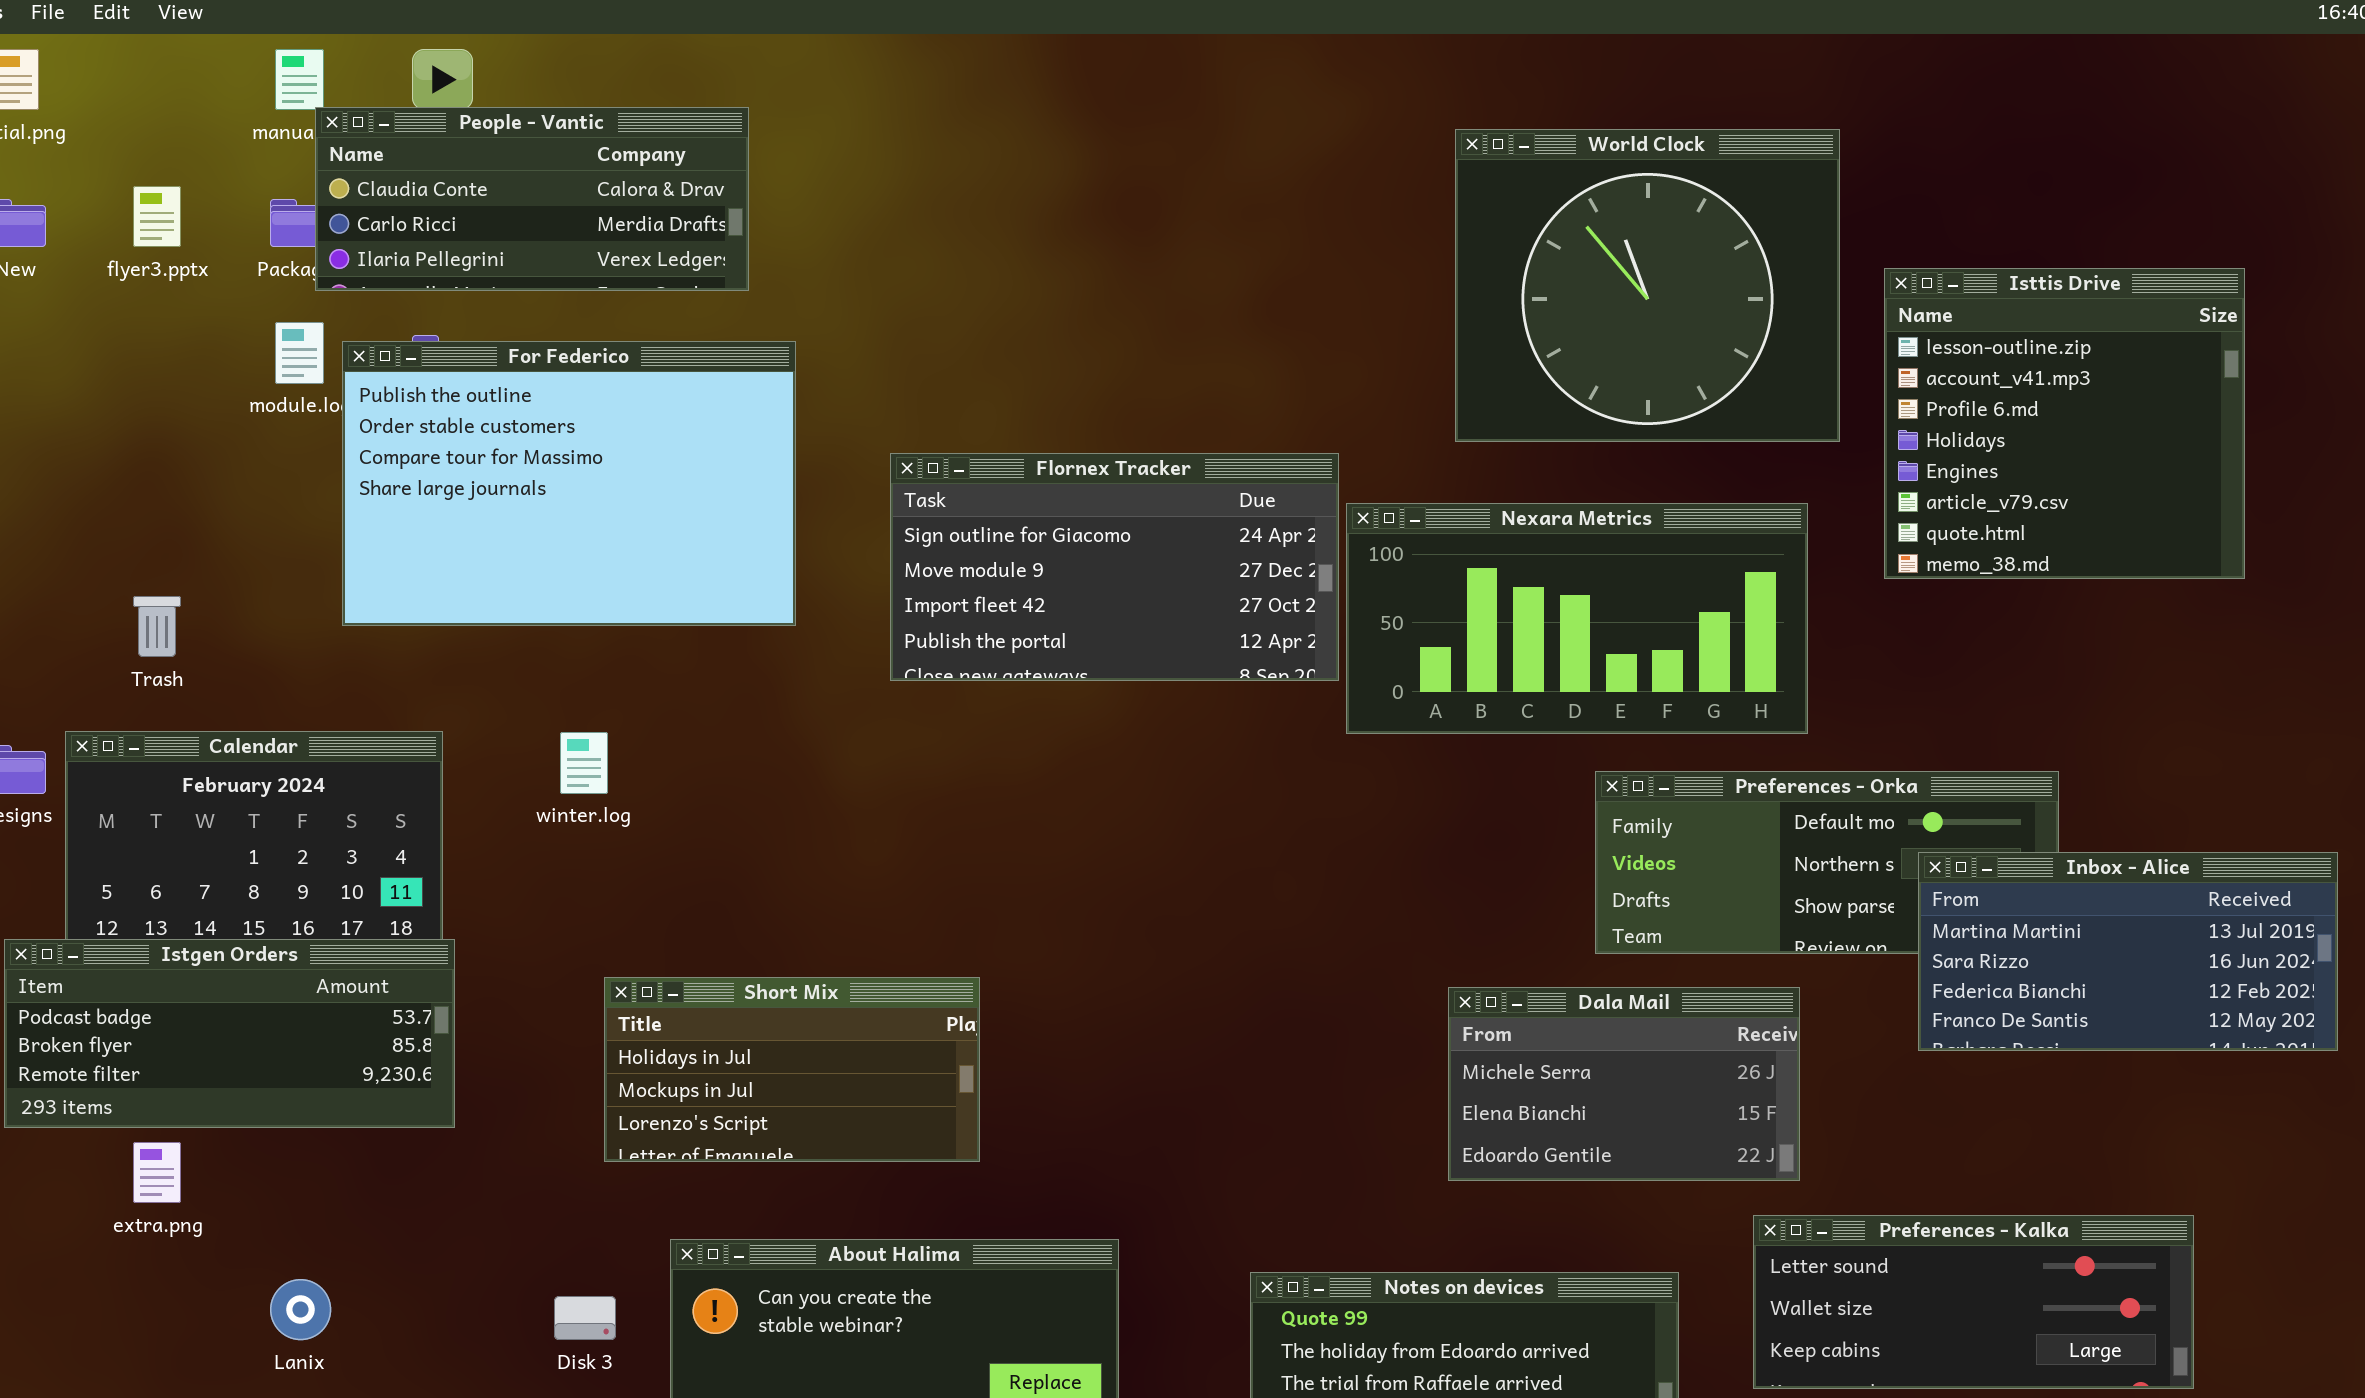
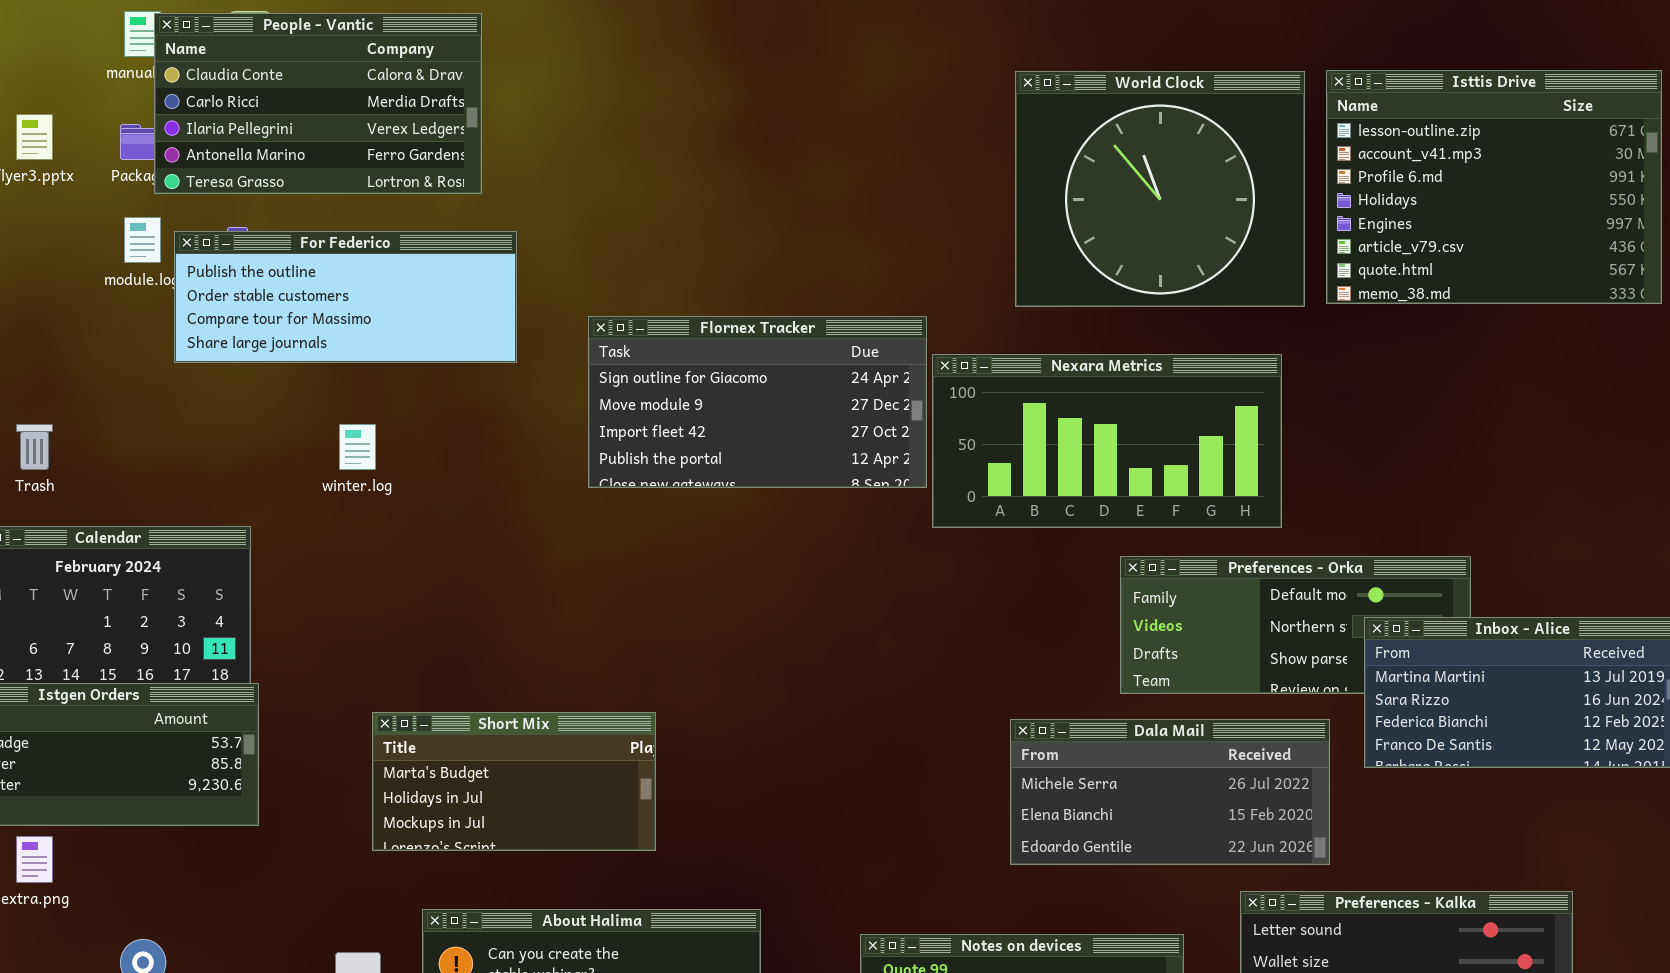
People - Vantic: [315,107,749,291] -> [154,13,482,194], resized
Isttis Drive: [1884,268,2245,579] -> [1326,70,1662,304], moved, resized
For Federico: [342,341,796,626] -> [174,231,517,363], resized
winter.log: [560,732,608,794] -> [339,424,376,470], moved
Short Mix: [604,977,980,1162] -> [372,712,656,851], scrolled up 1 row
Dala Mail: [1448,987,1800,1181] -> [1010,719,1330,865], resized

